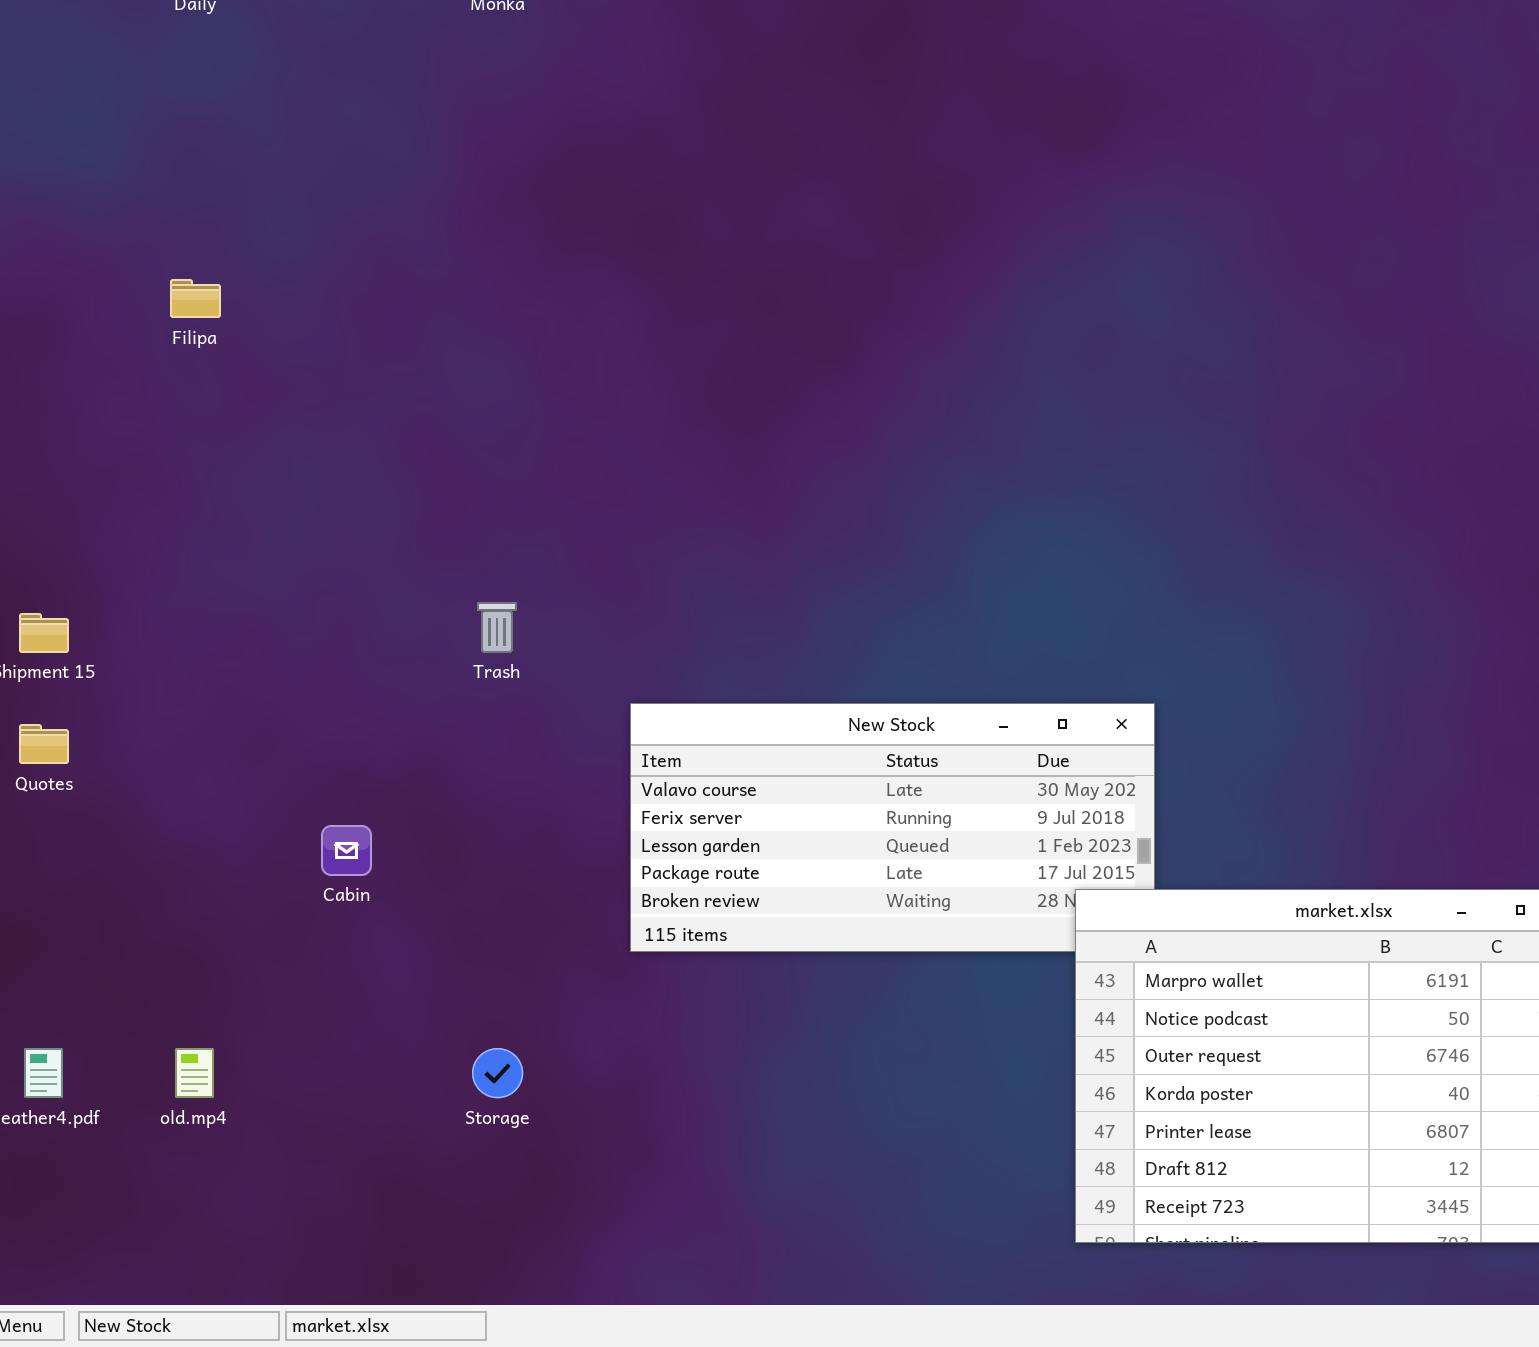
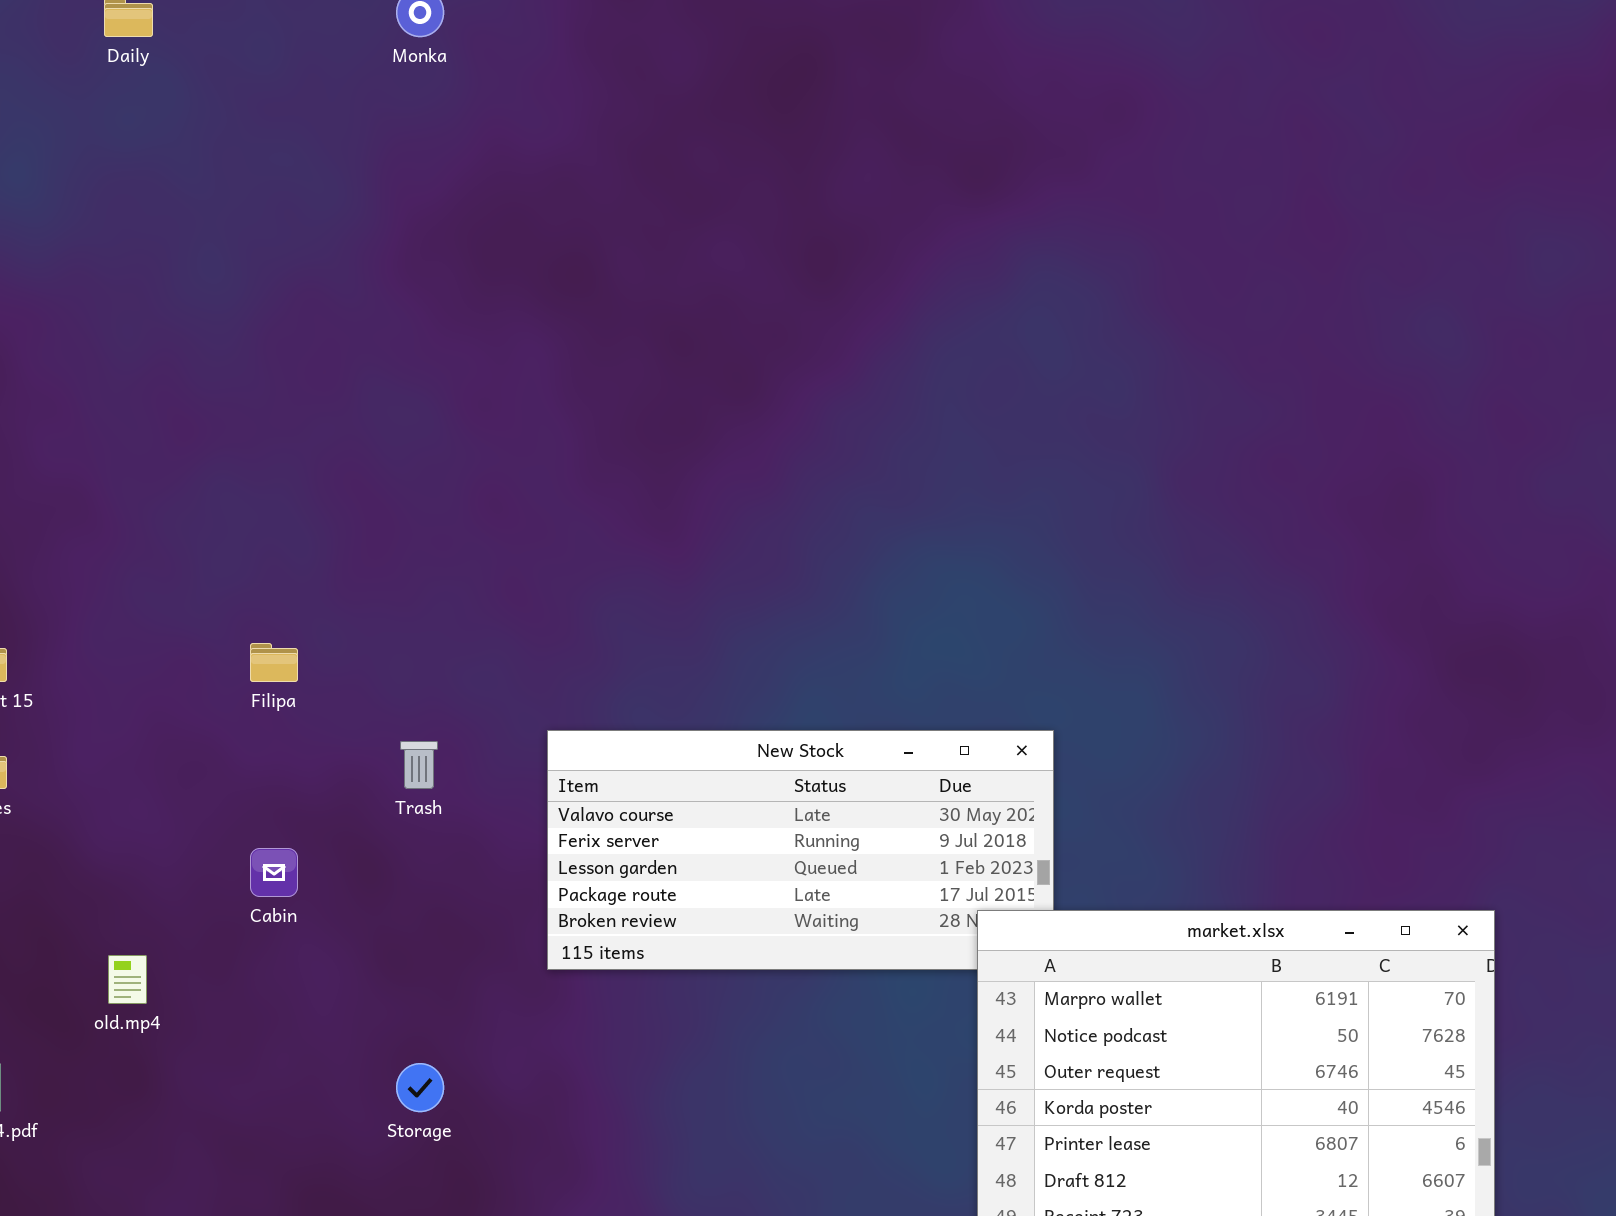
Filipa: [170,279,221,318] -> [250,643,298,682], moved
Trash: [477,602,517,653] -> [400,741,438,789], moved
old.mp4: [175,1048,214,1098] -> [108,955,147,1004], moved

